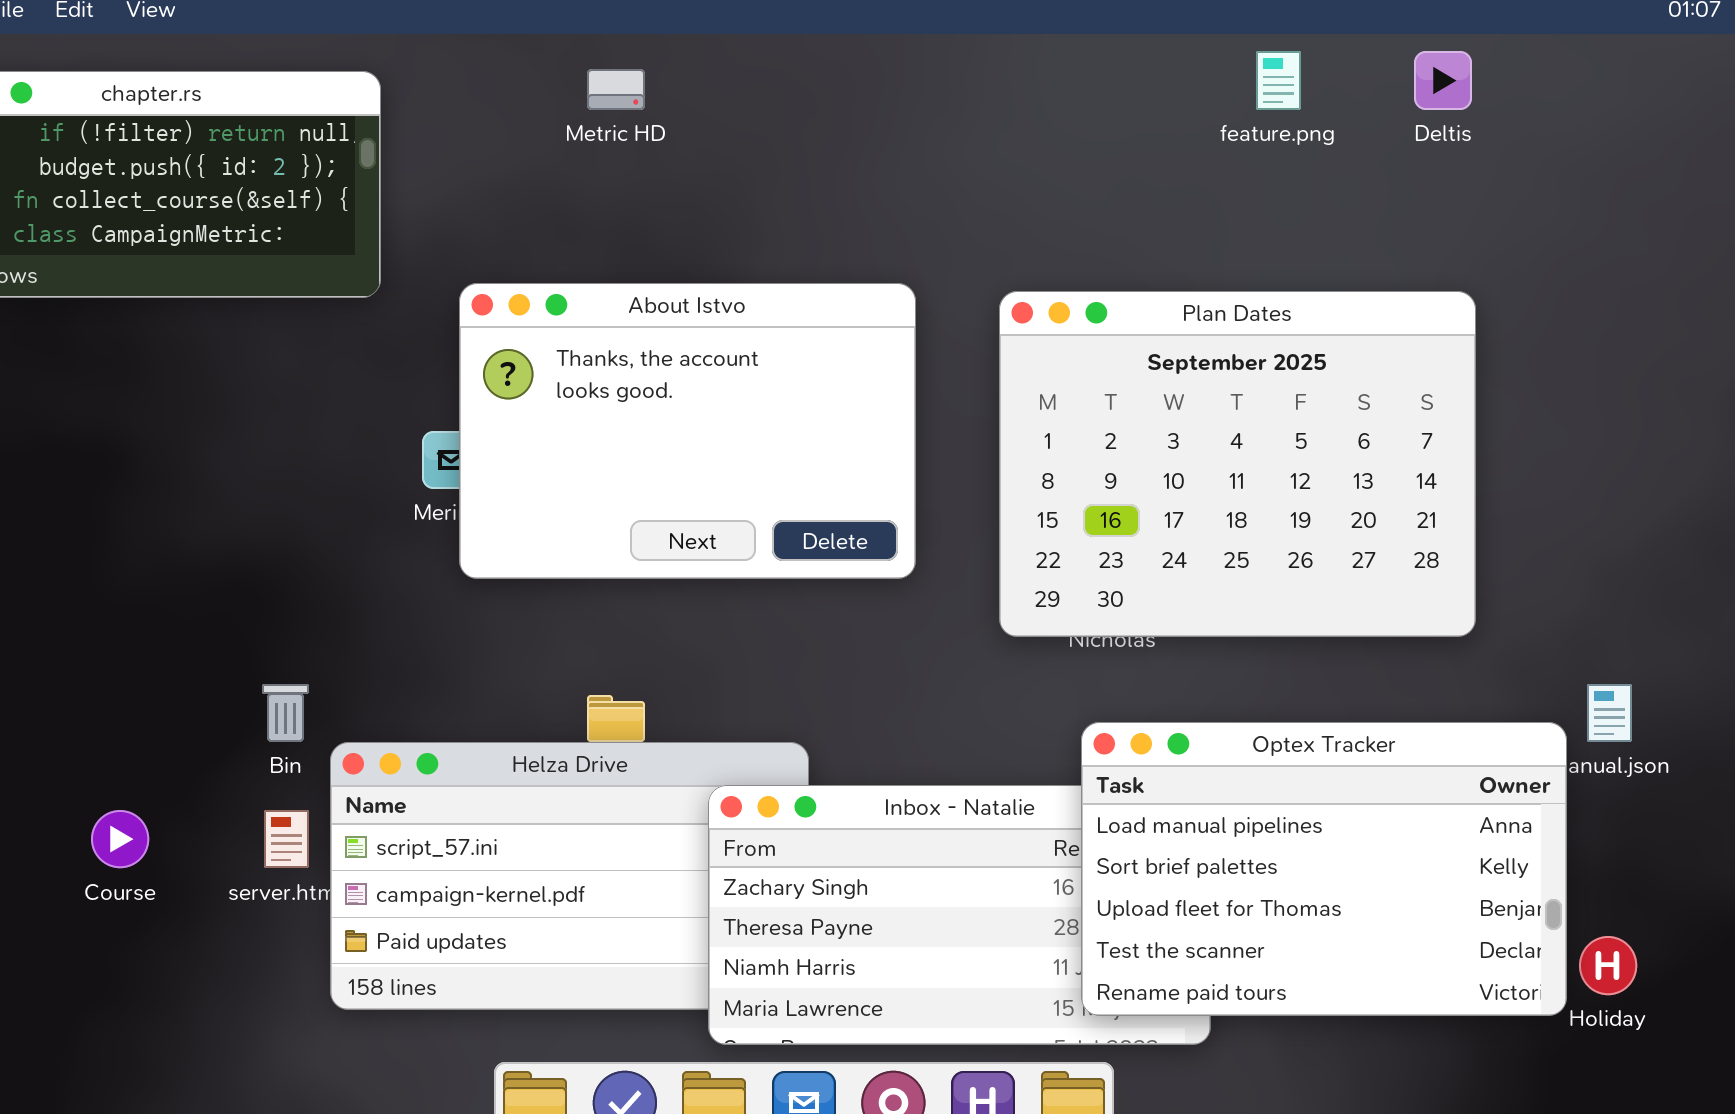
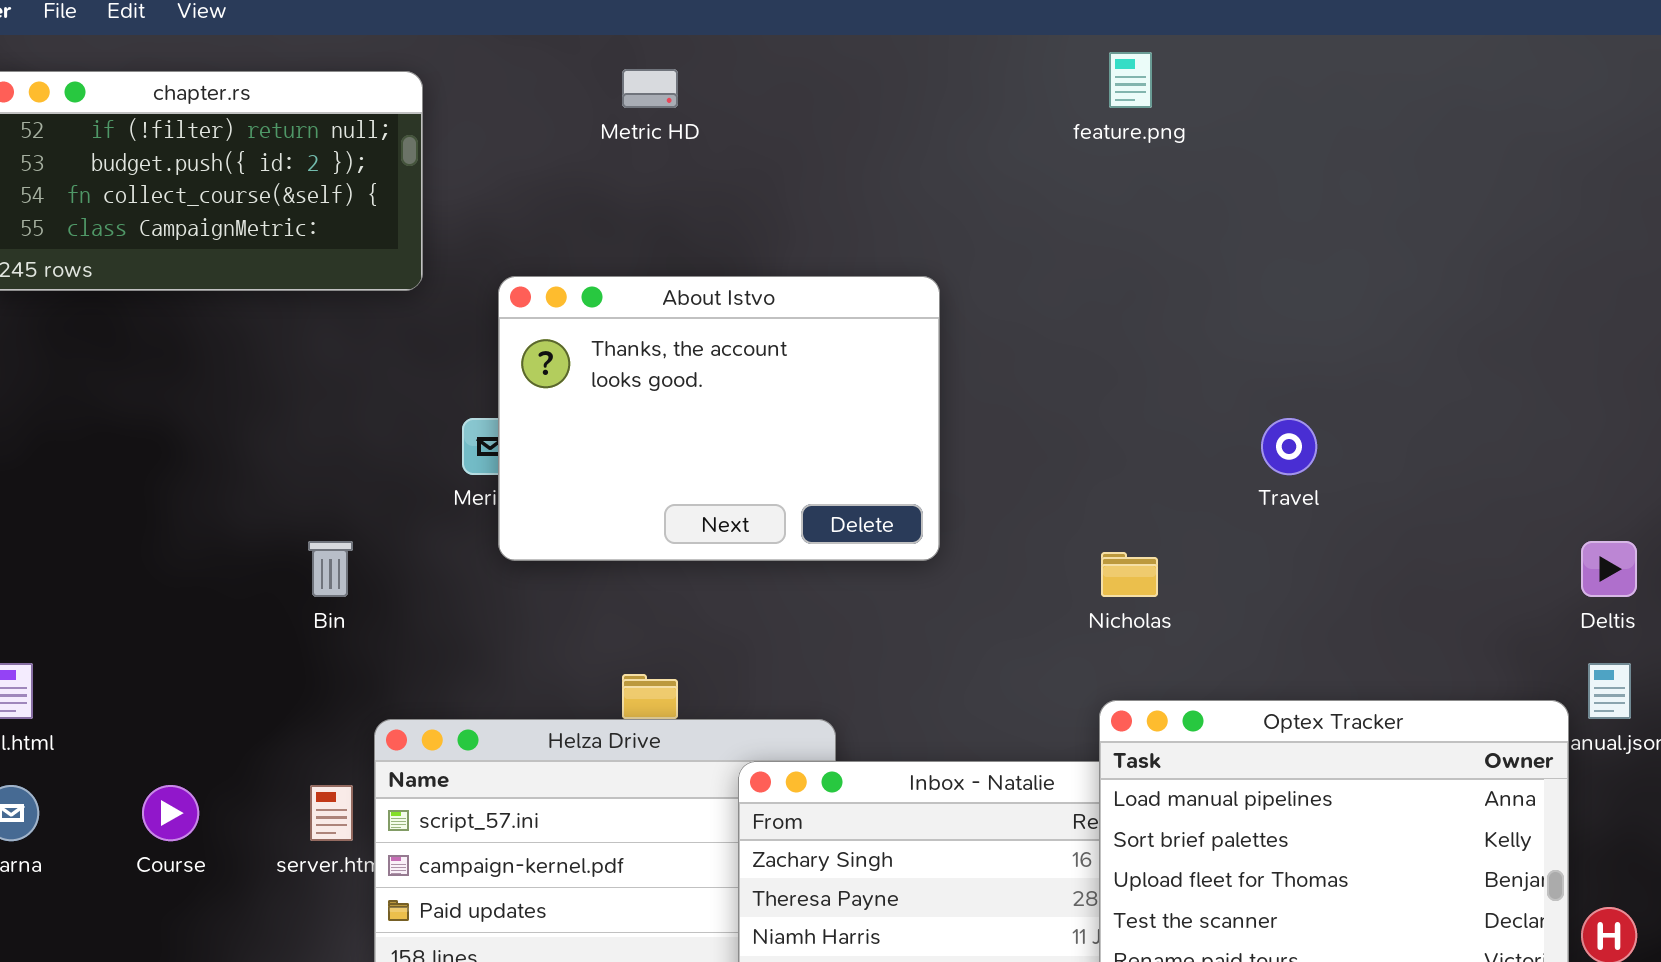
feature.png: [1256,51,1301,110] -> [1109,52,1152,108], moved
Deltis: [1414,51,1472,110] -> [1581,541,1637,597], moved
Plan Dates: [999,291,1476,637] -> none, closed
Bin: [262,684,309,742] -> [308,541,353,597], moved

